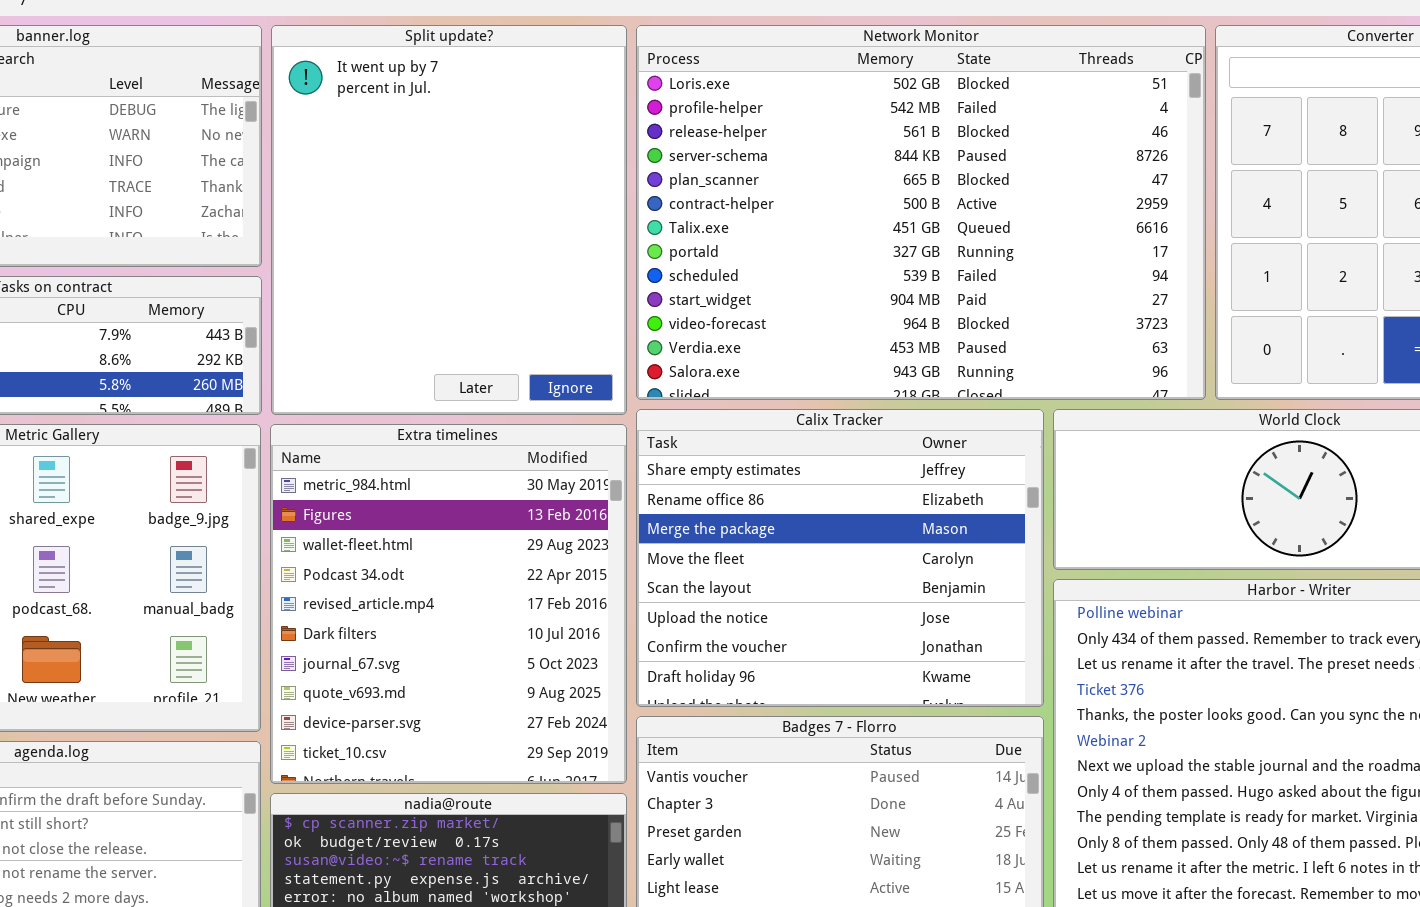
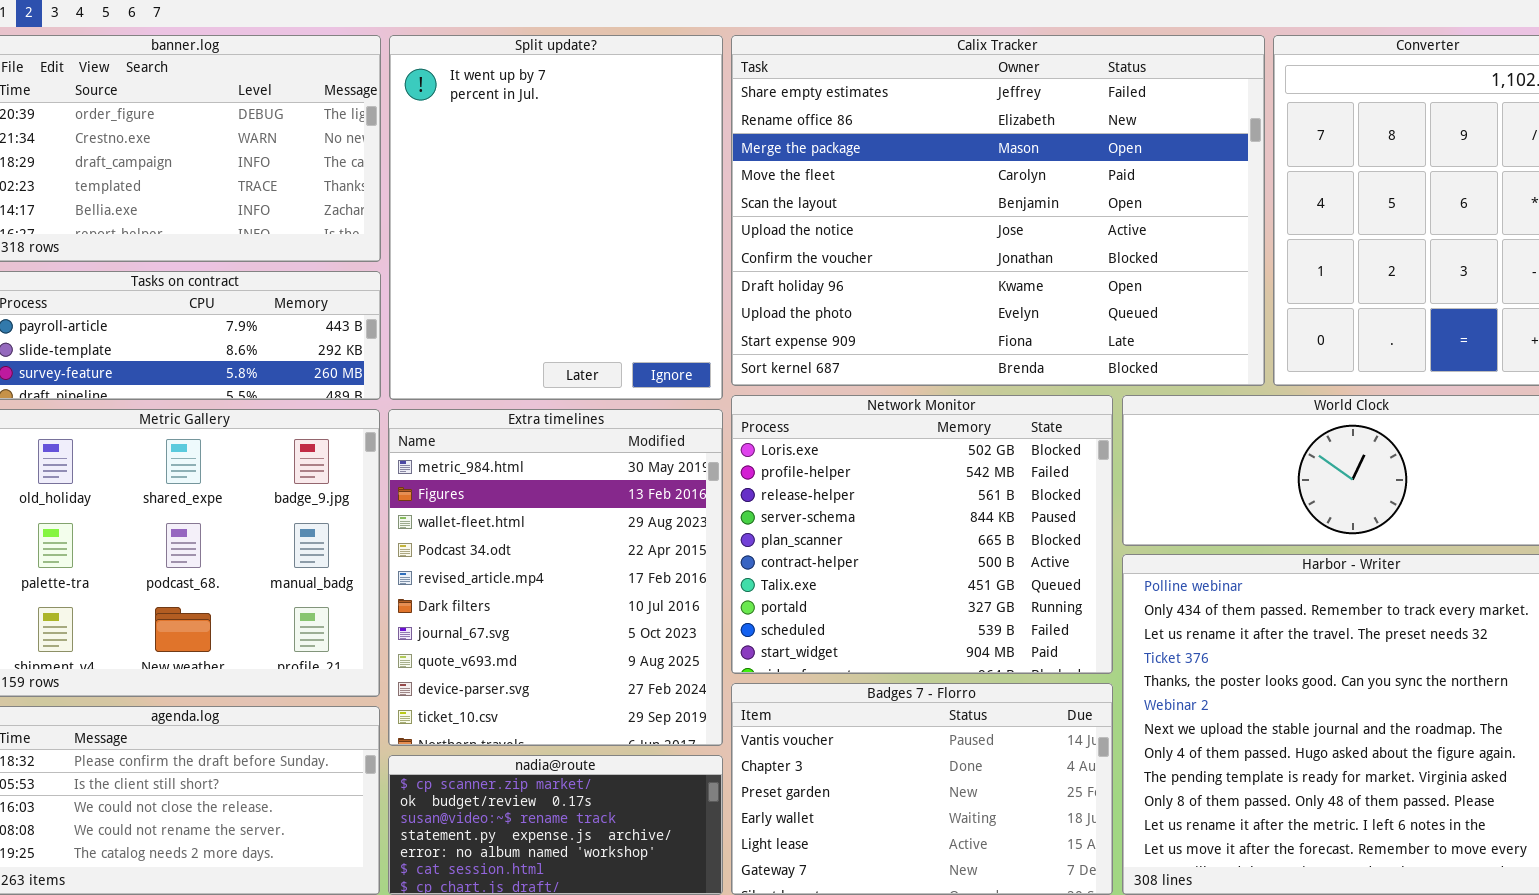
Network Monitor: [636,25,1206,400] -> [731,395,1113,674], moved, resized
Calix Tracker: [636,409,1044,707] -> [731,35,1265,386], moved, resized

